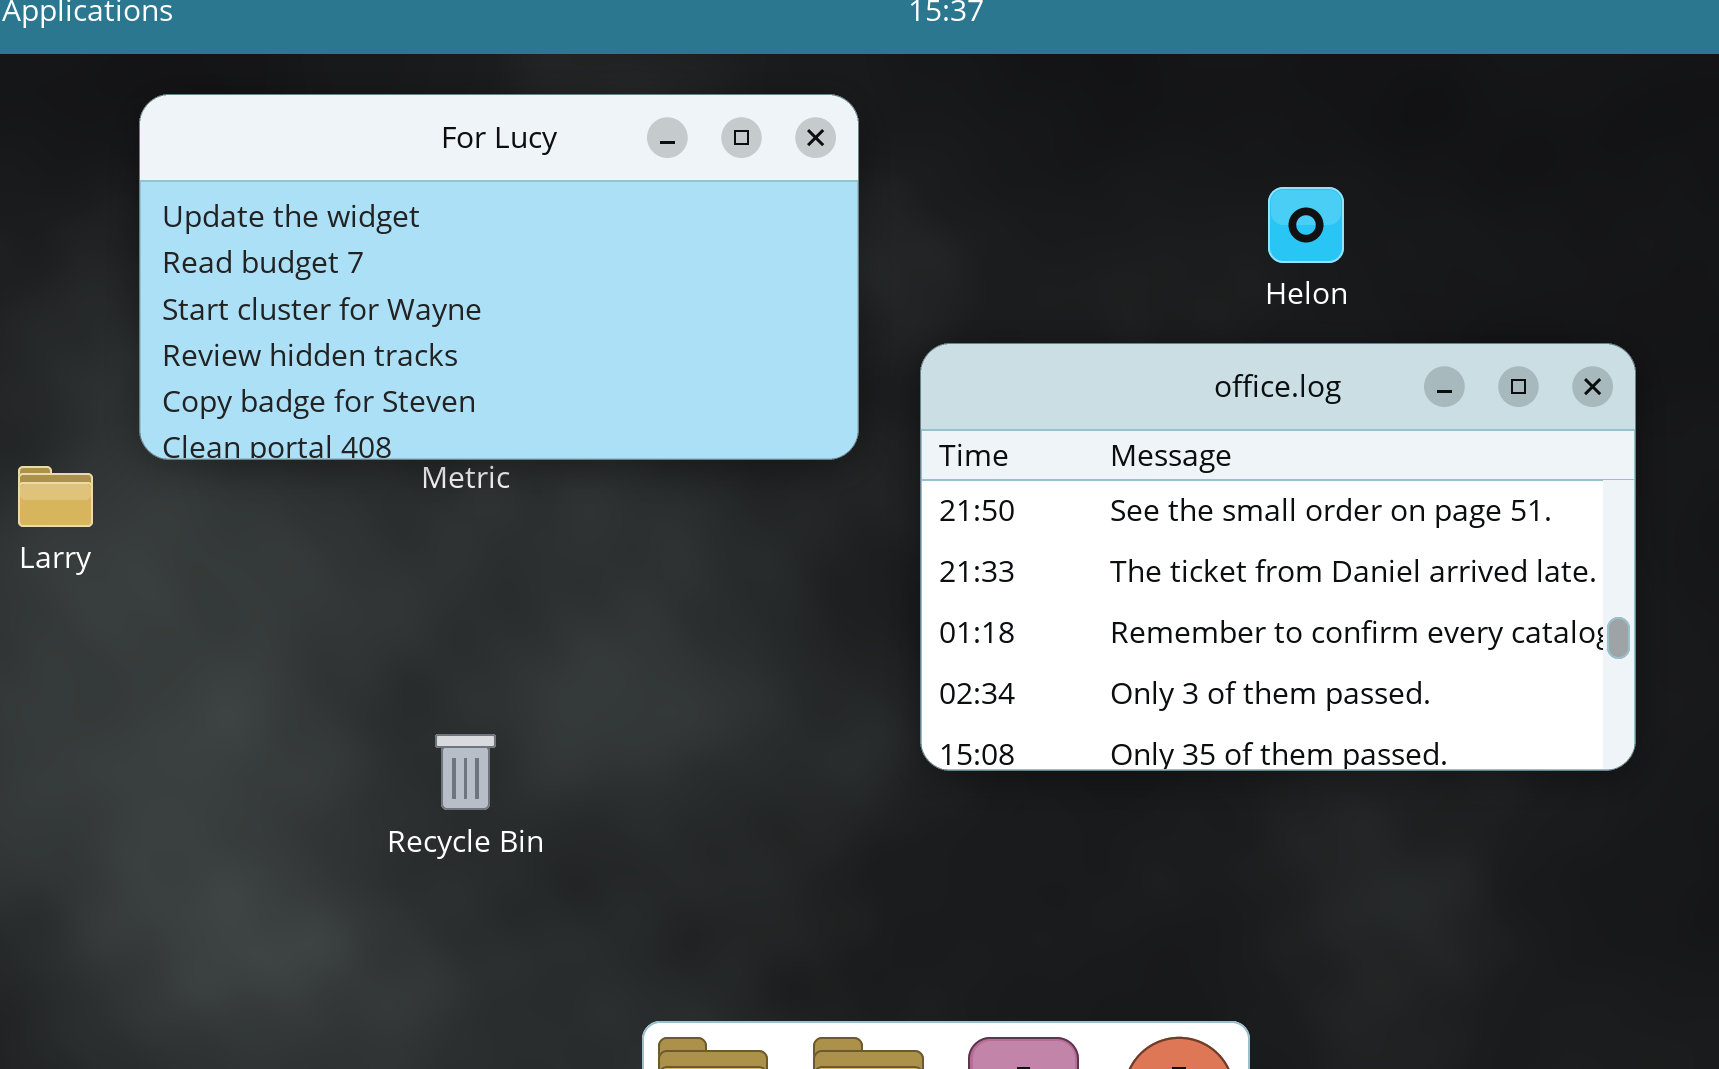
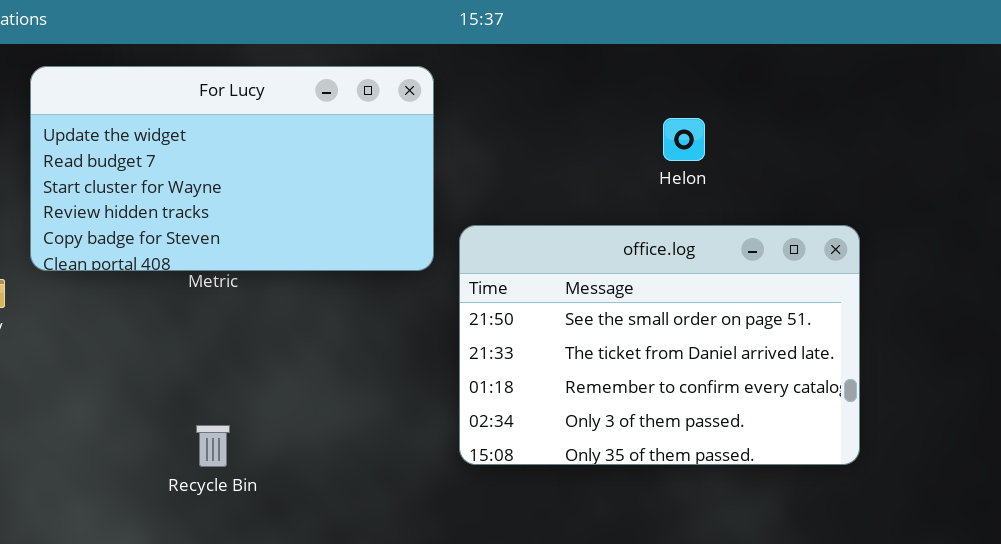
office.log: [920,343,1636,771] -> [459,225,860,465], moved

